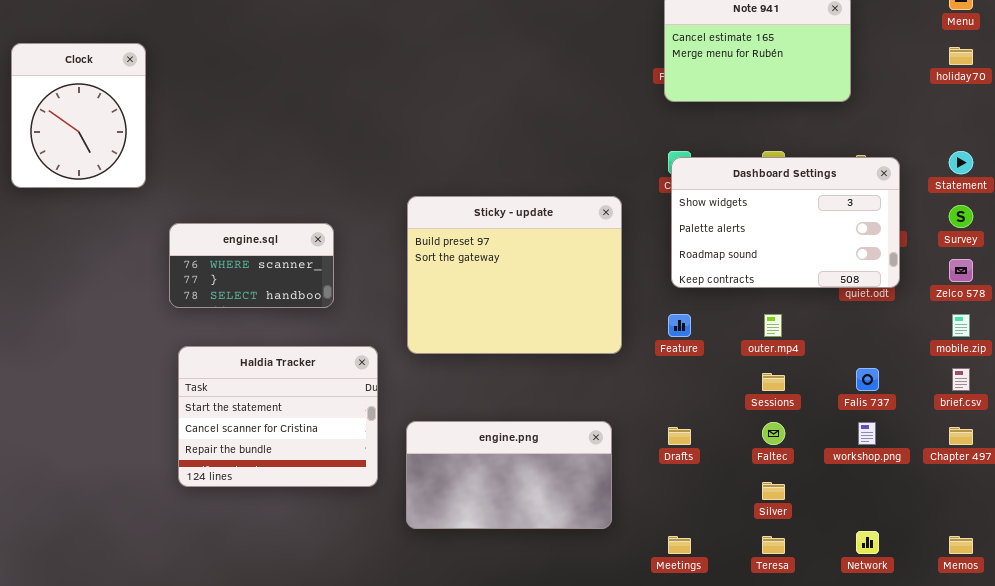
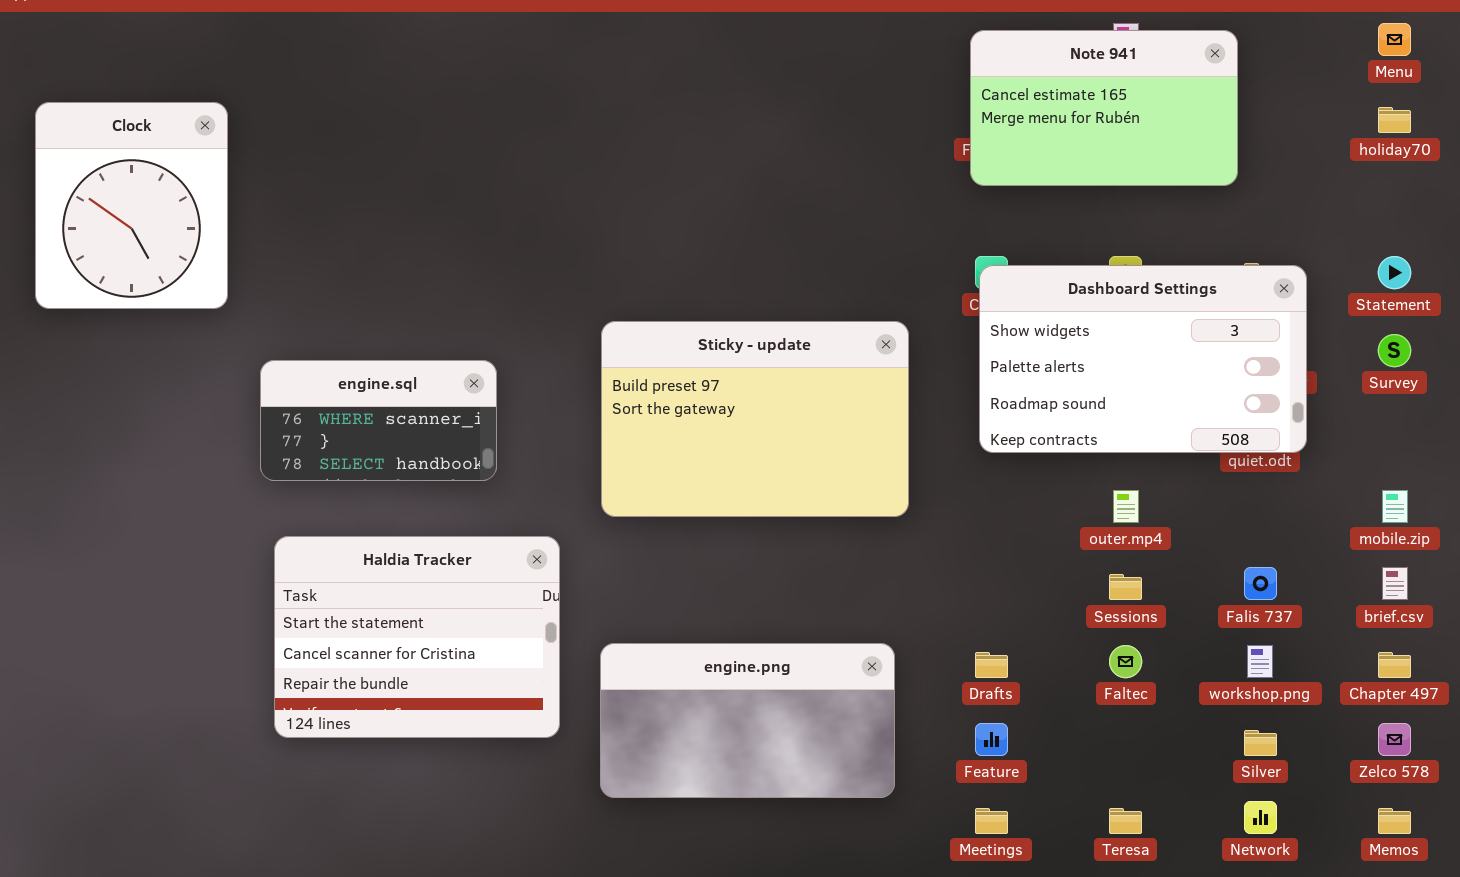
Sticky - update: [407,196,622,354] -> [601,321,909,517], resized
Zelco 578: [949,259,973,282] -> [1378,723,1411,756], moved
Feature: [668,314,691,337] -> [975,723,1008,756], moved
Silver: [762,482,785,500] -> [1244,730,1277,756], moved

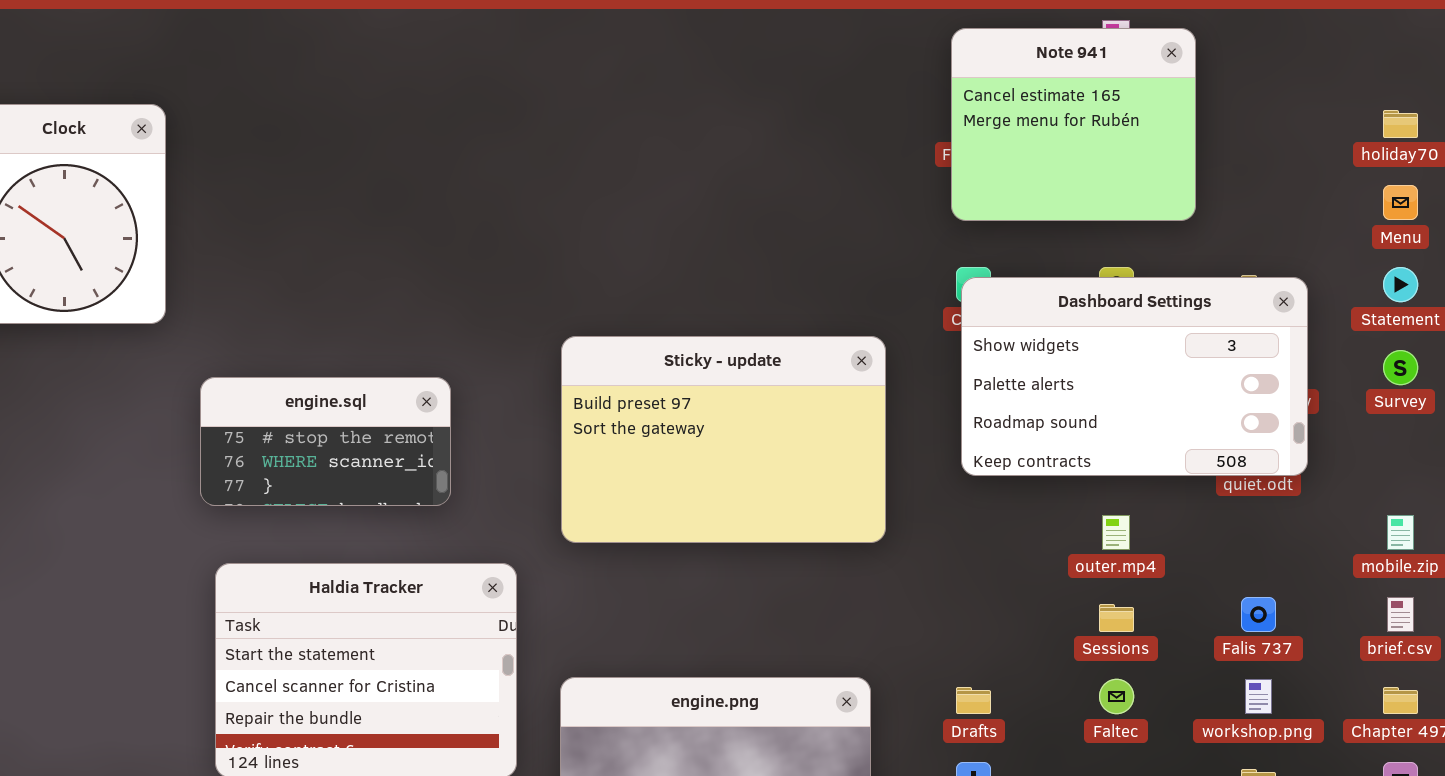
Menu: [1378,23,1411,56] -> [1383,185,1418,220], moved
Note 941: [970,30,1238,186] -> [951,28,1196,221], resized
engine.sql: [260,360,497,481] -> [200,377,451,506], scrolled up 1 row

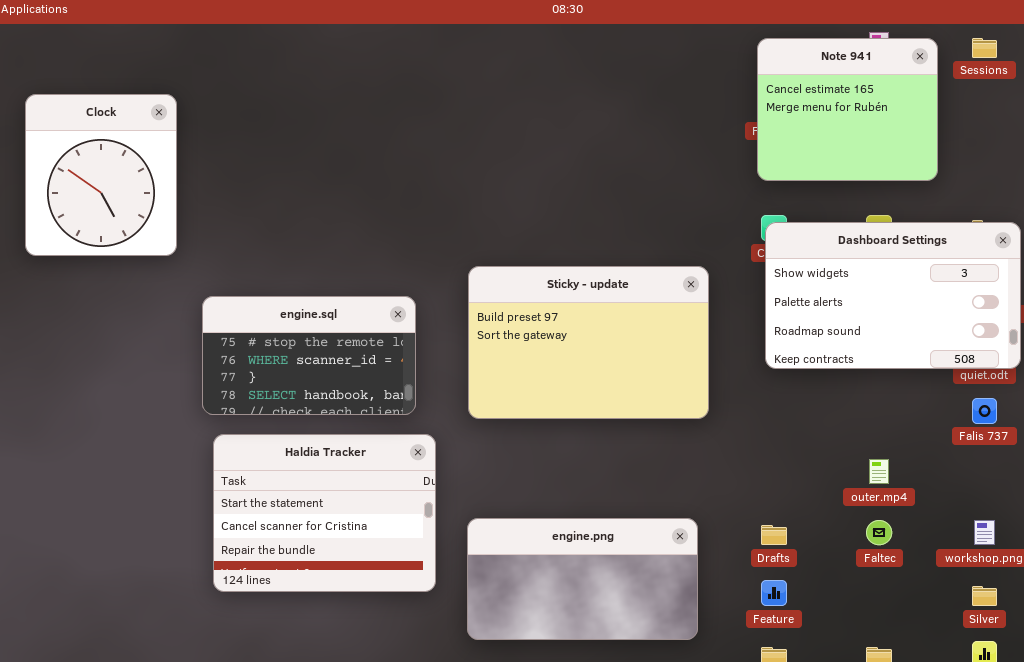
engine.sql: [200,377,451,506] -> [202,296,416,415], resized
outer.mp4: [1102,515,1130,550] -> [869,459,889,484], moved
Falis 737: [1241,597,1276,632] -> [972,398,997,424], moved
Sessions: [1099,604,1134,632] -> [972,38,997,58], moved

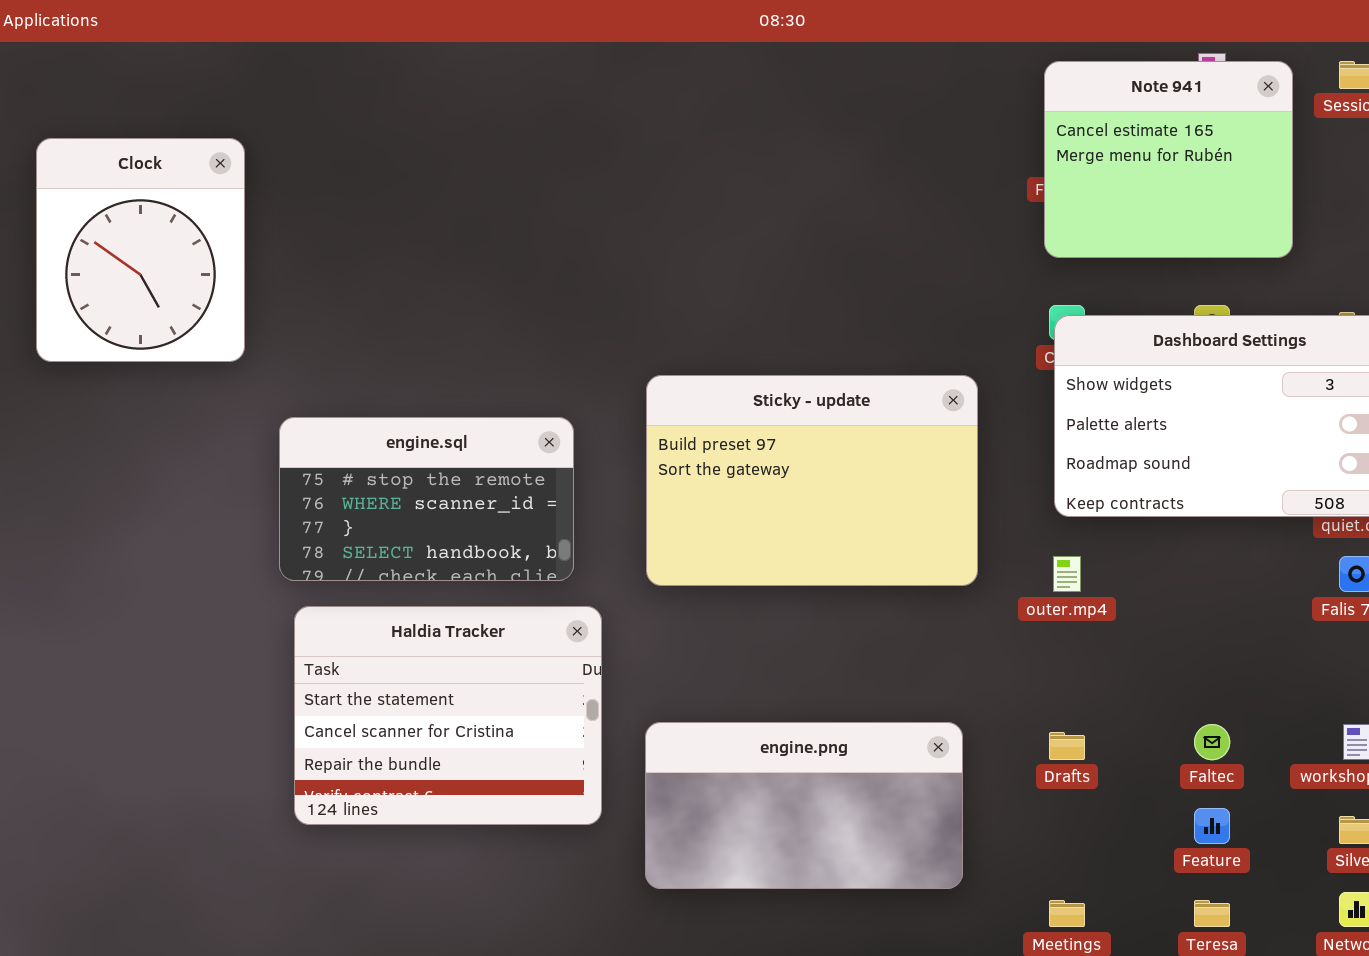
outer.mp4: [869,459,889,484] -> [1053,556,1081,592], moved
Feature: [761,580,787,606] -> [1194,808,1230,844], moved

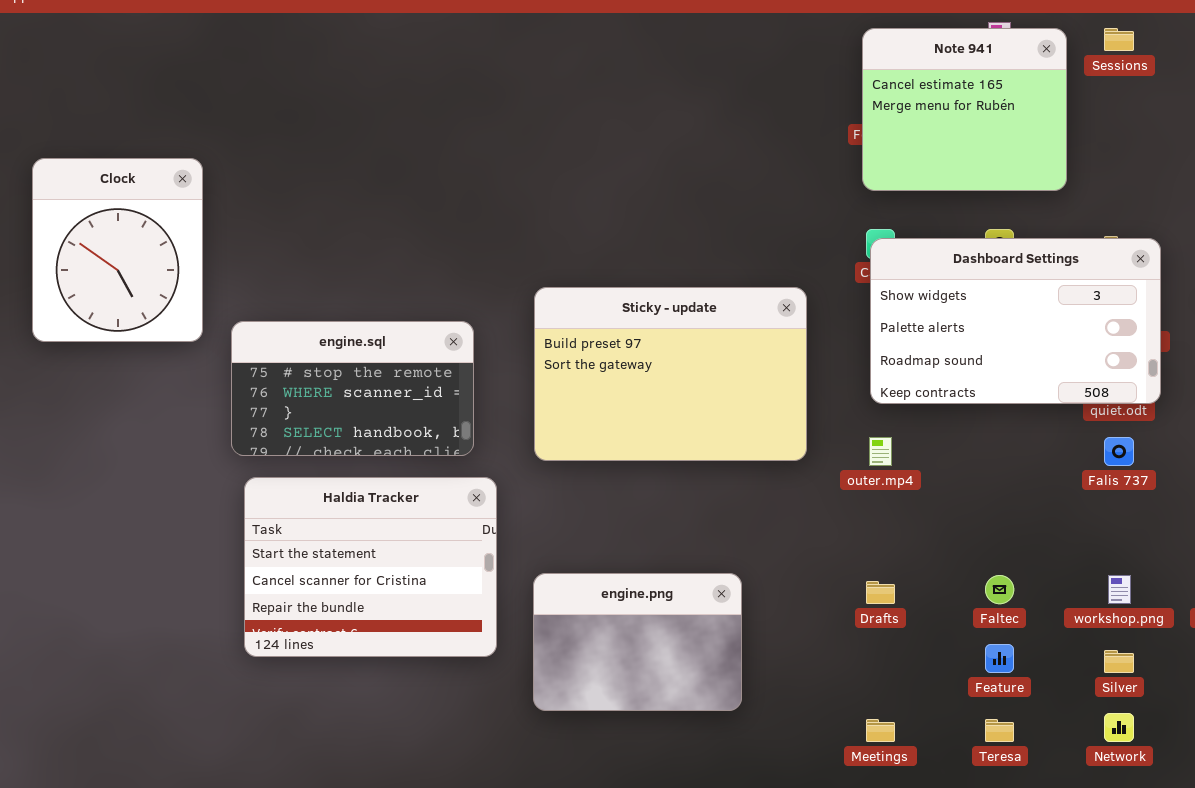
Clock: [36,138,245,362] -> [32,158,203,342], moved
engine.png: [645,722,963,889] -> [533,573,742,711], resized

